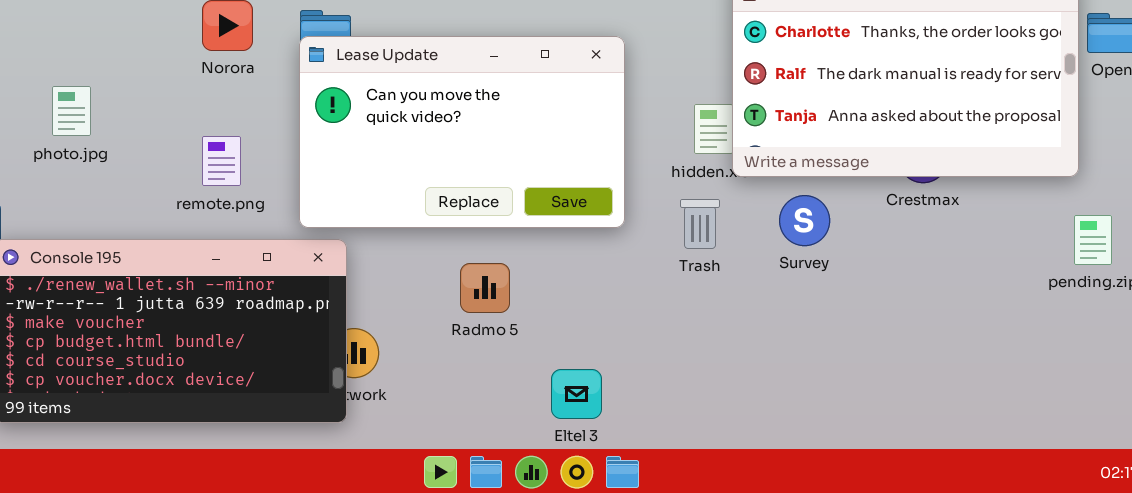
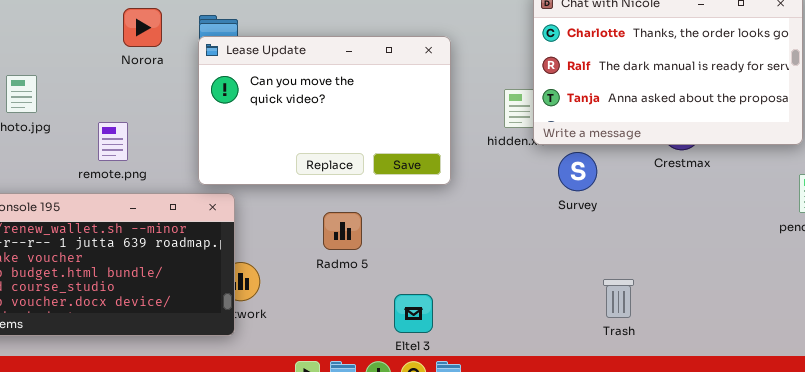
remote.png: [202,136,241,186] -> [98,122,128,161], moved
Survey: [779,195,830,246] -> [558,152,597,191], moved
Trash: [680,199,720,249] -> [603,279,634,318], moved

